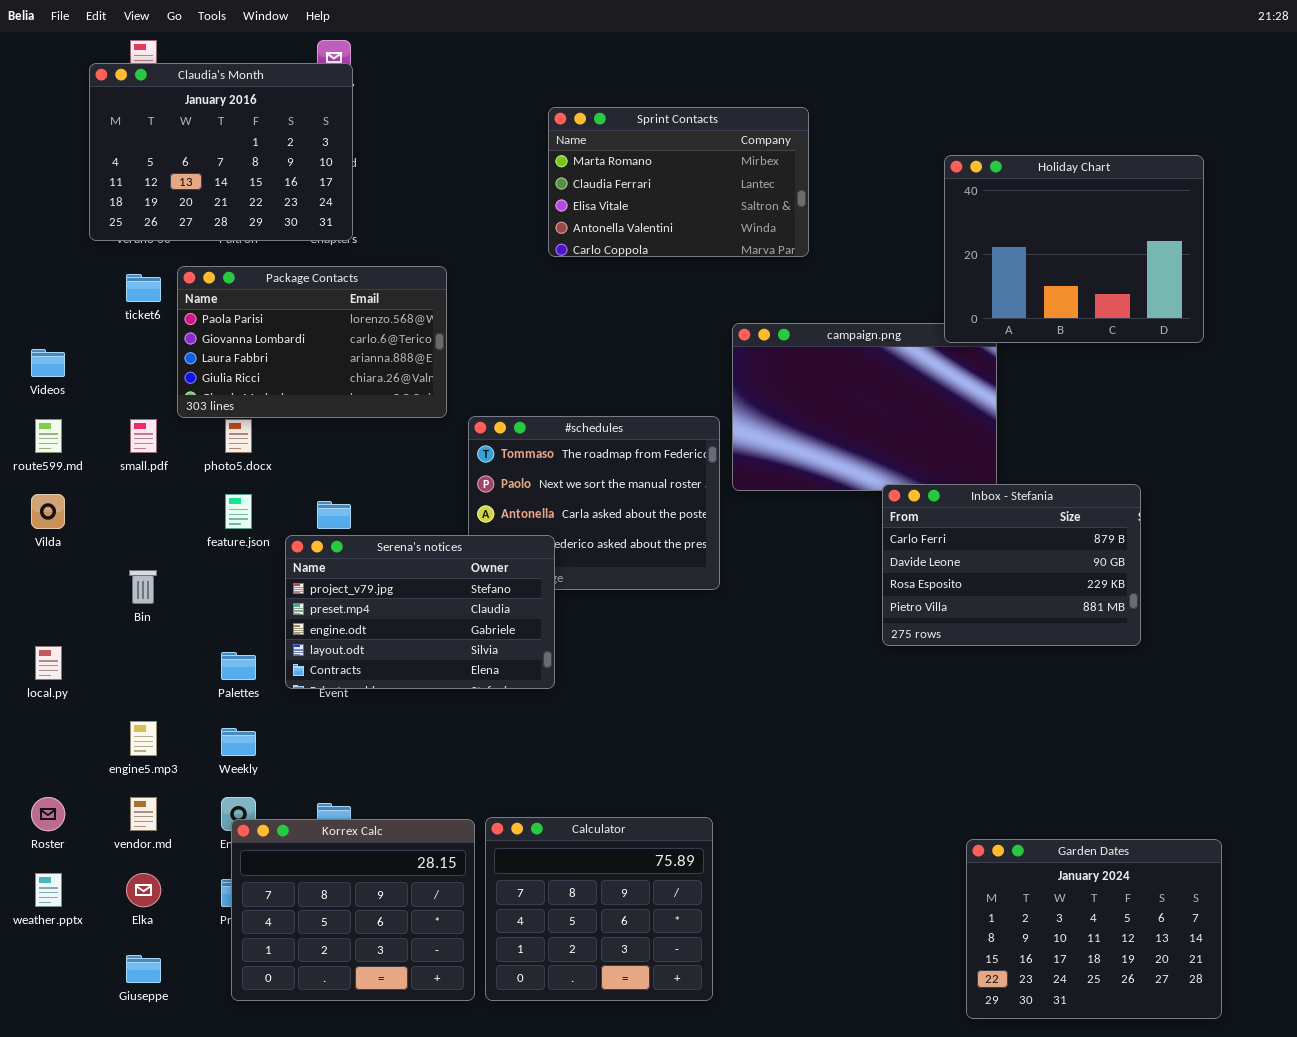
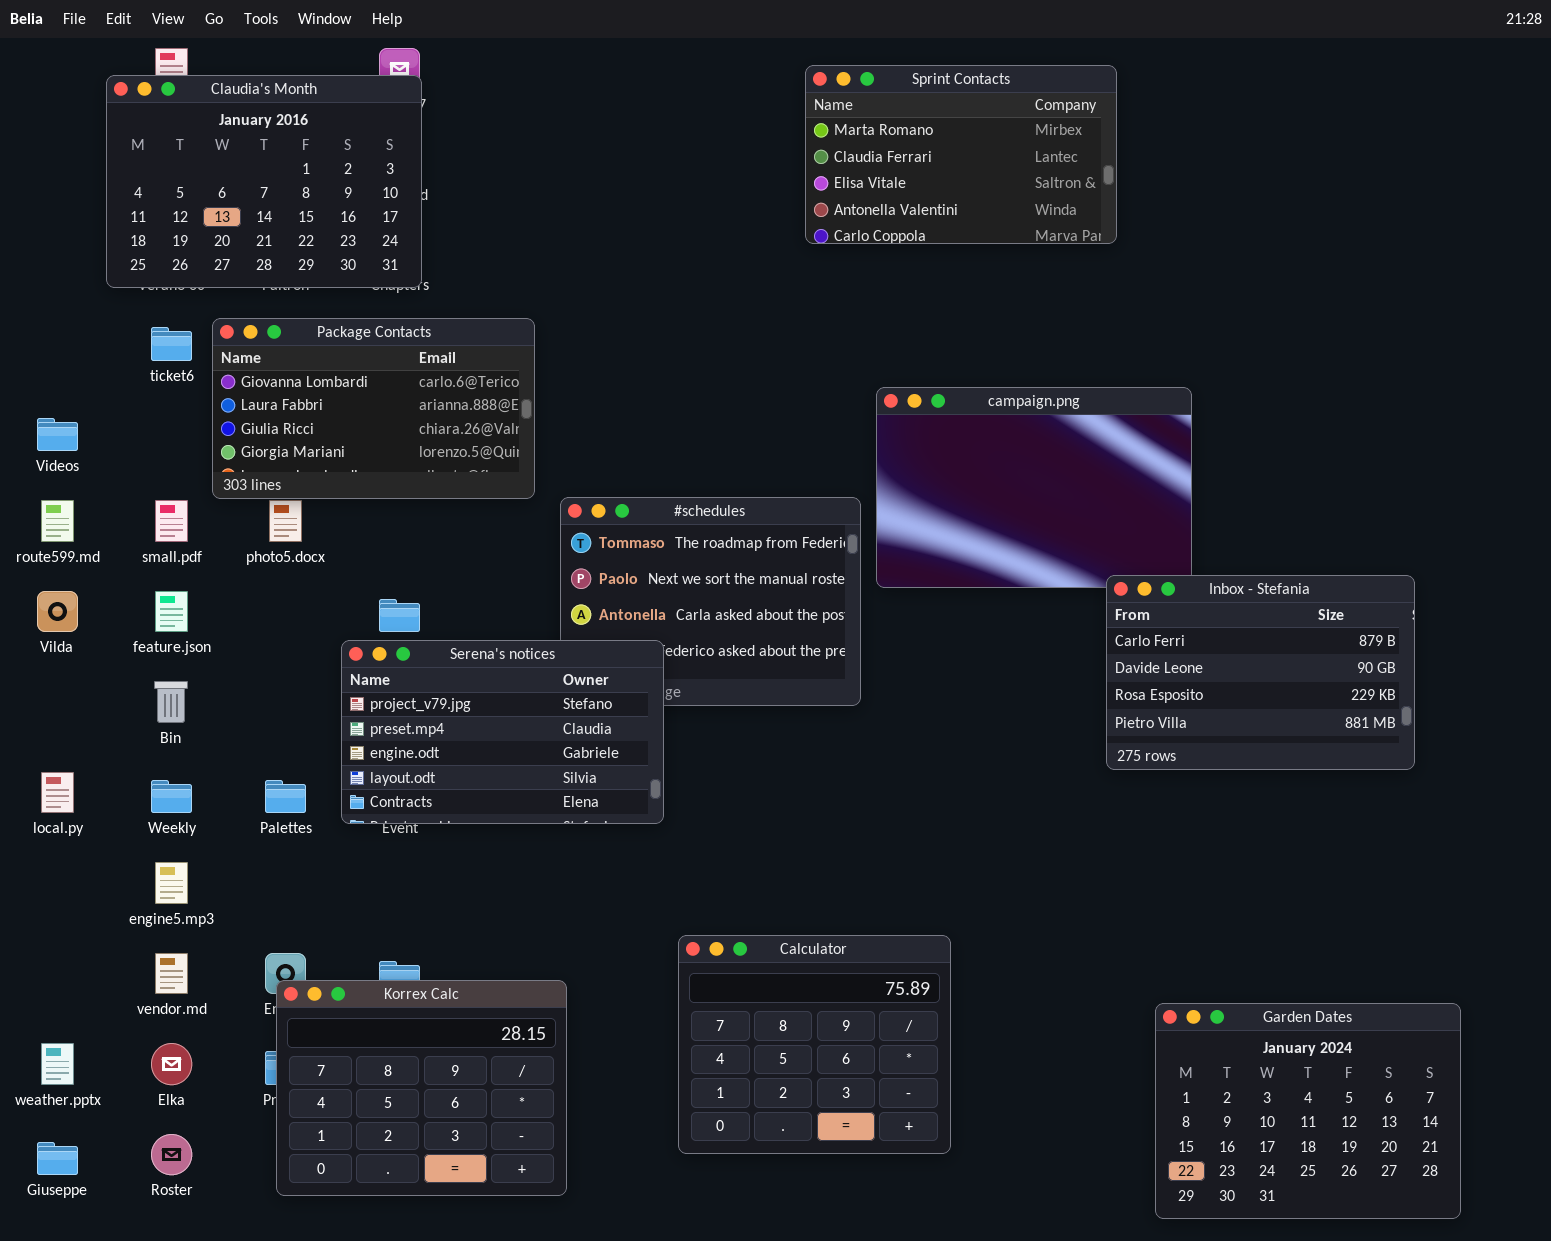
Sprint Contacts: [548,107,809,257] -> [805,65,1117,244], moved
Holiday Chart: [944,155,1204,343] -> none, closed
Package Contacts: [177,266,447,418] -> [212,318,535,499], scrolled down 1 row
Inbox - Stefania: [882,484,1141,646] -> [1106,575,1415,770], moved
feature.json: [225,494,252,529] -> [155,591,188,632], moved
Weekly: [221,728,256,756] -> [151,780,192,813], moved
Roster: [31,797,65,831] -> [151,1134,192,1175], moved
Calculator: [485,817,713,1001] -> [678,935,951,1154], moved
Giuseppe: [126,955,161,983] -> [37,1142,78,1175], moved

